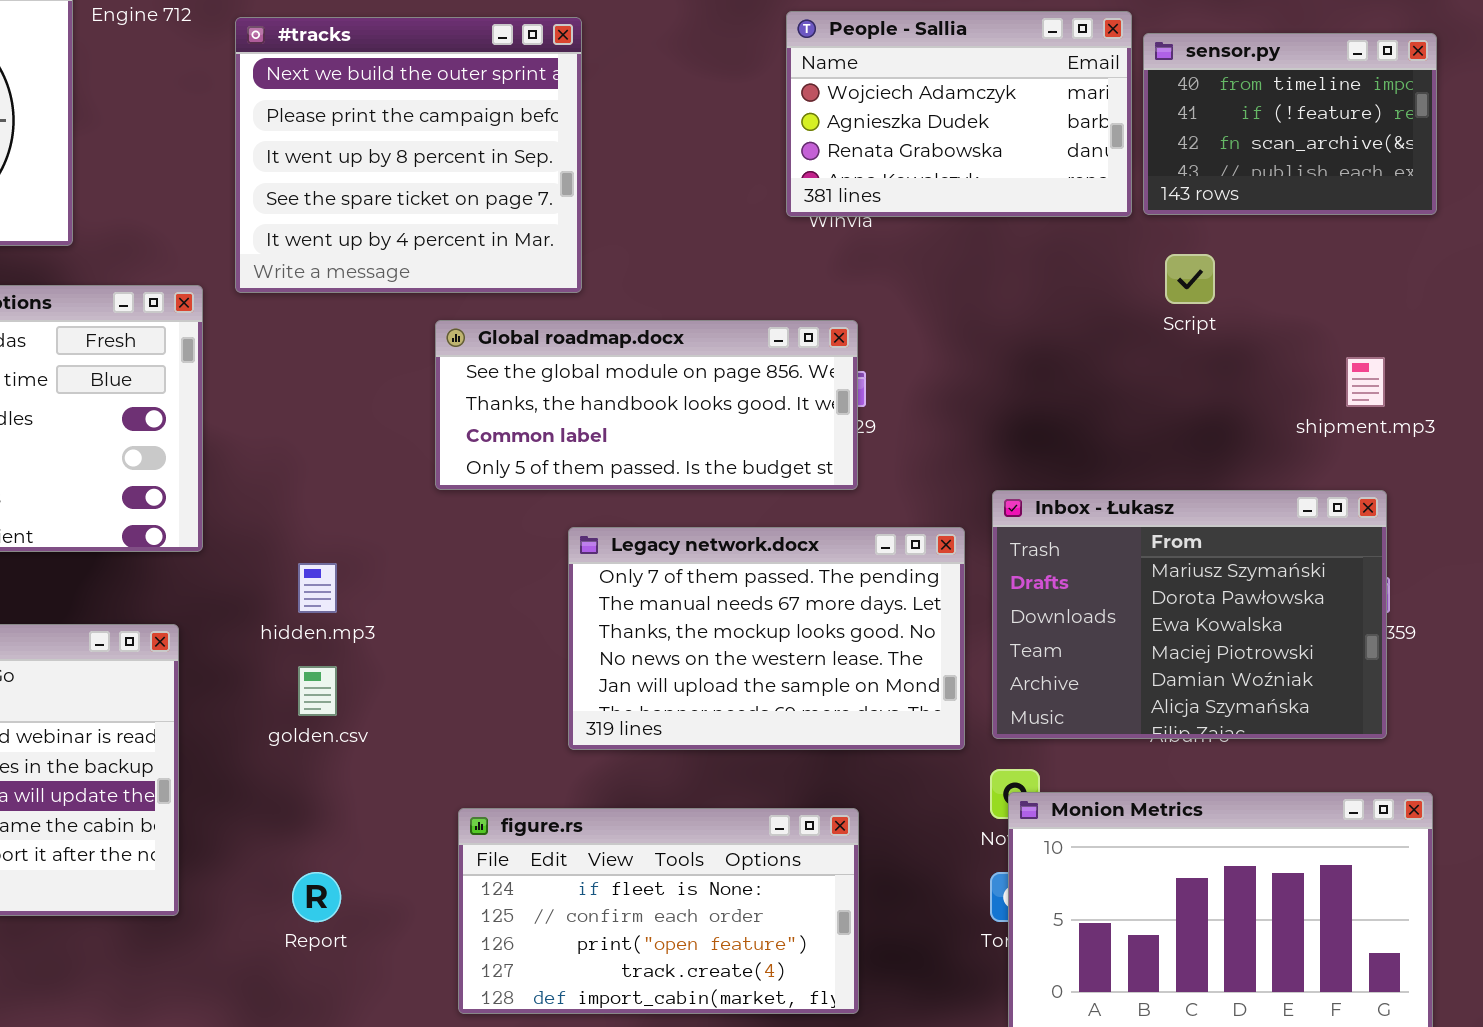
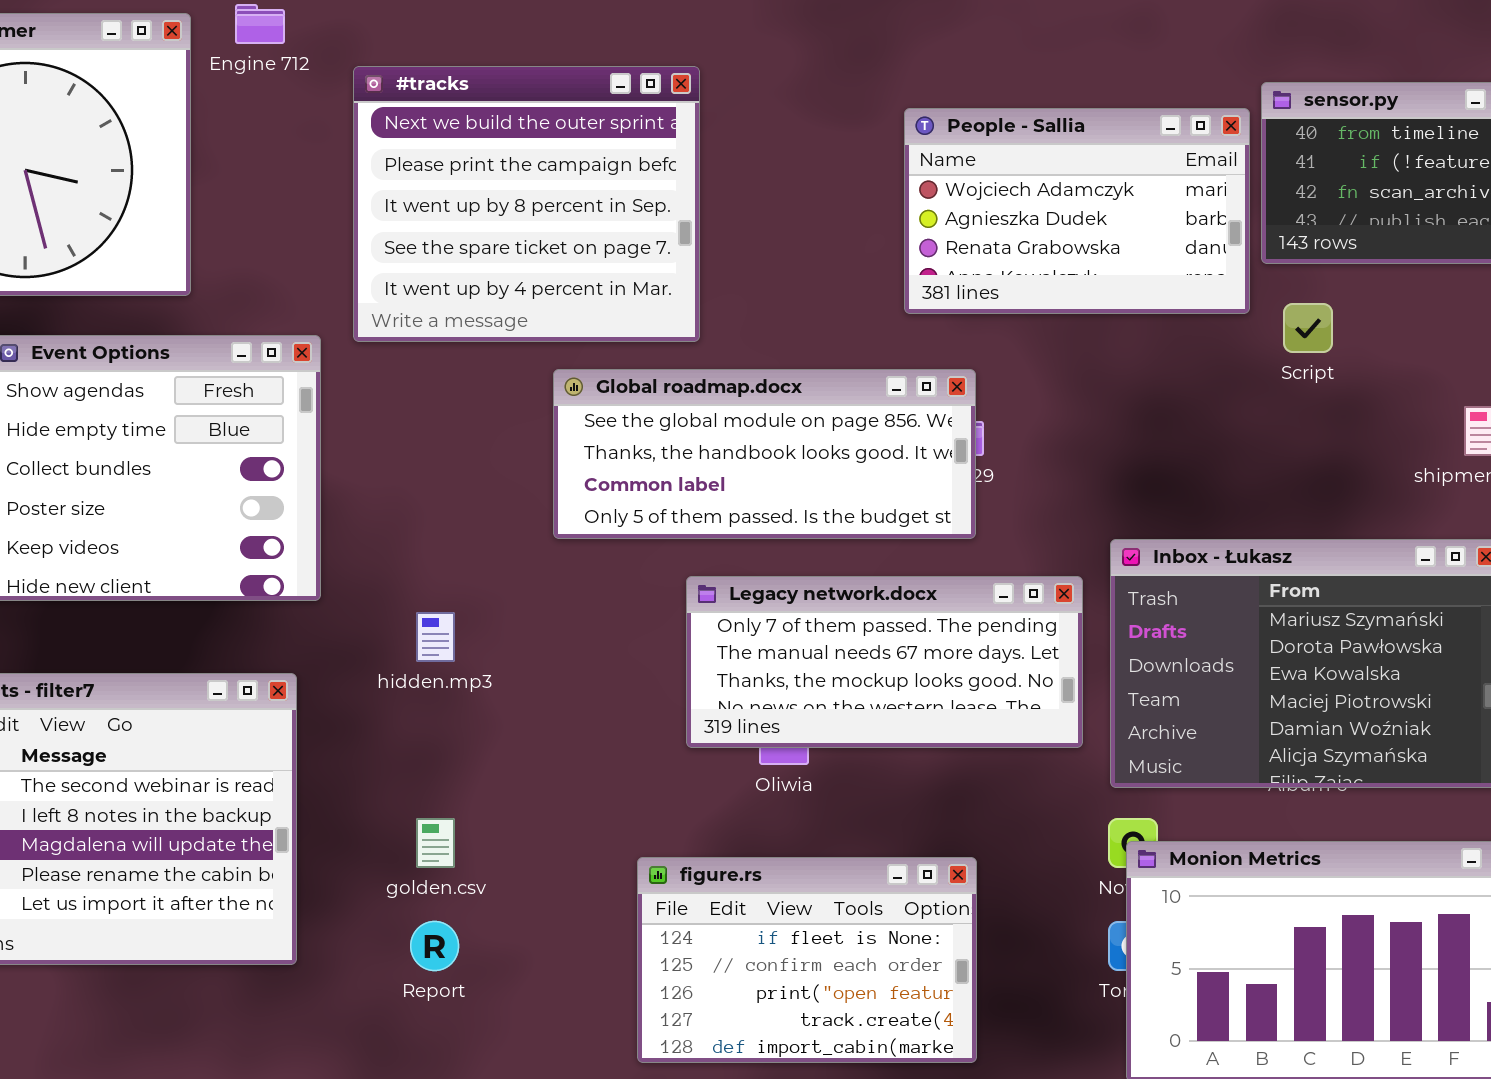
People - Sallia: [786,11,1132,217] -> [904,108,1250,314], moved
Legacy network.docx: [568,527,965,750] -> [686,576,1083,748], resized
golden.csv: [298,666,337,716] -> [416,818,455,868], moved
figure.rs: [458,808,859,1014] -> [637,857,977,1063], resized

